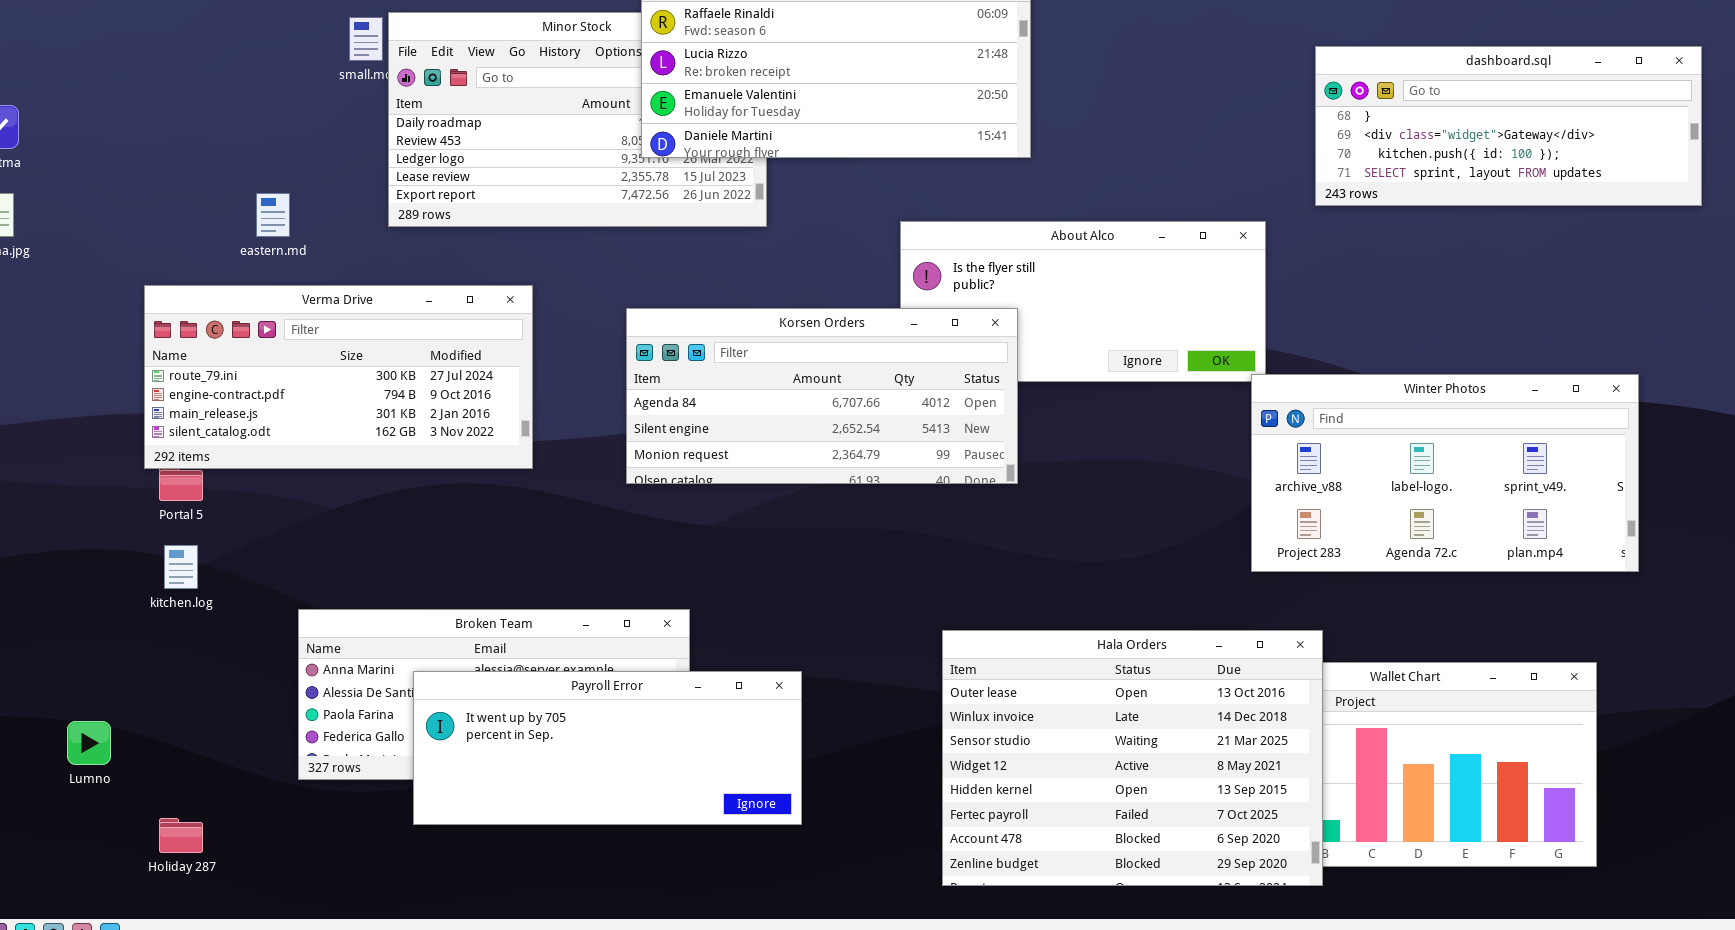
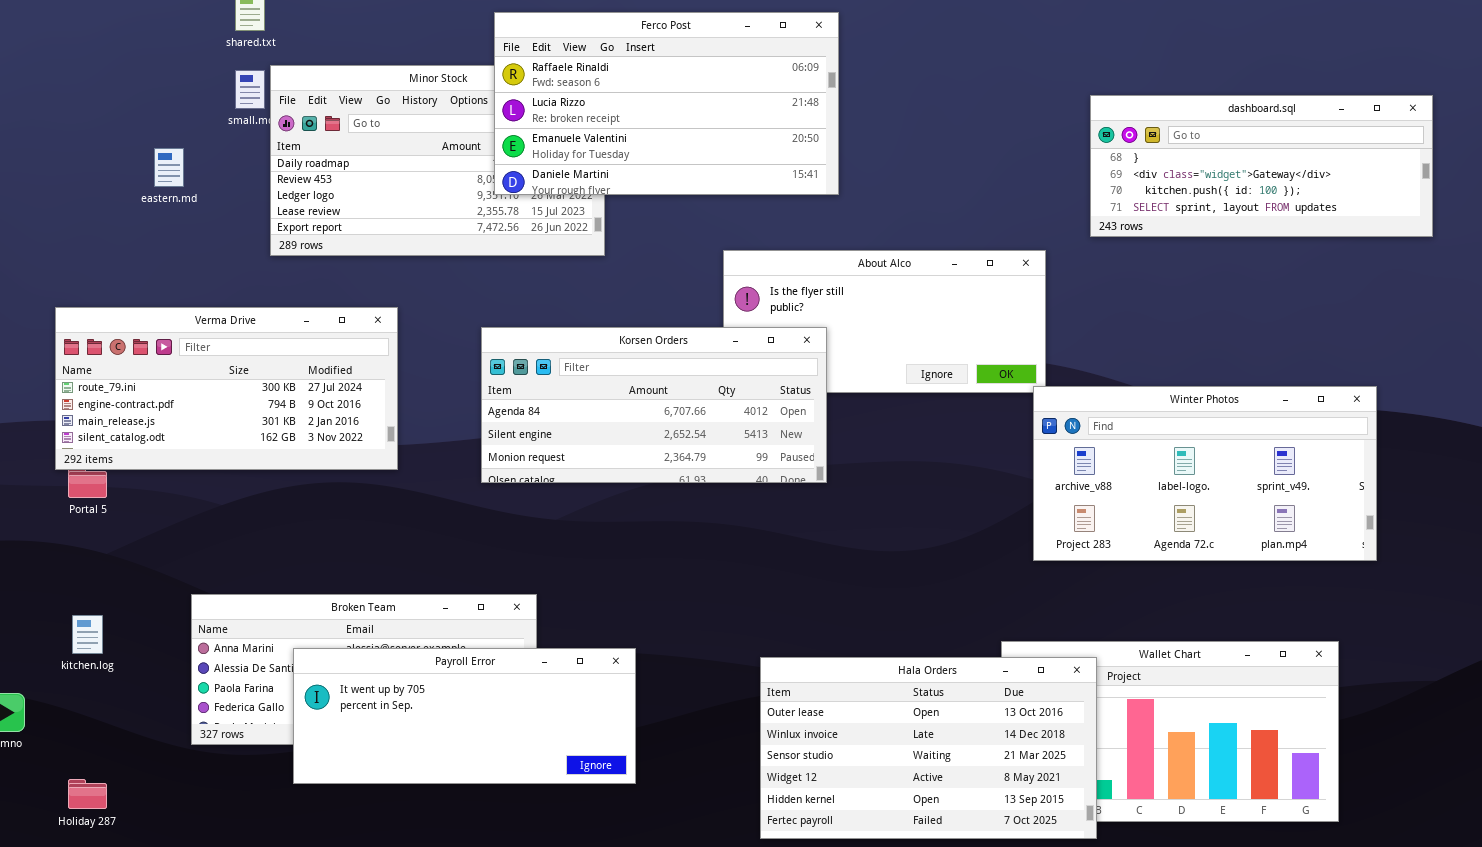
eastern.md: [256,193,290,237] -> [154,148,184,187], moved
kitchen.log: [164,545,198,589] -> [72,615,103,654], moved
Hala Orders: [942,630,1323,886] -> [760,657,1097,839], resized

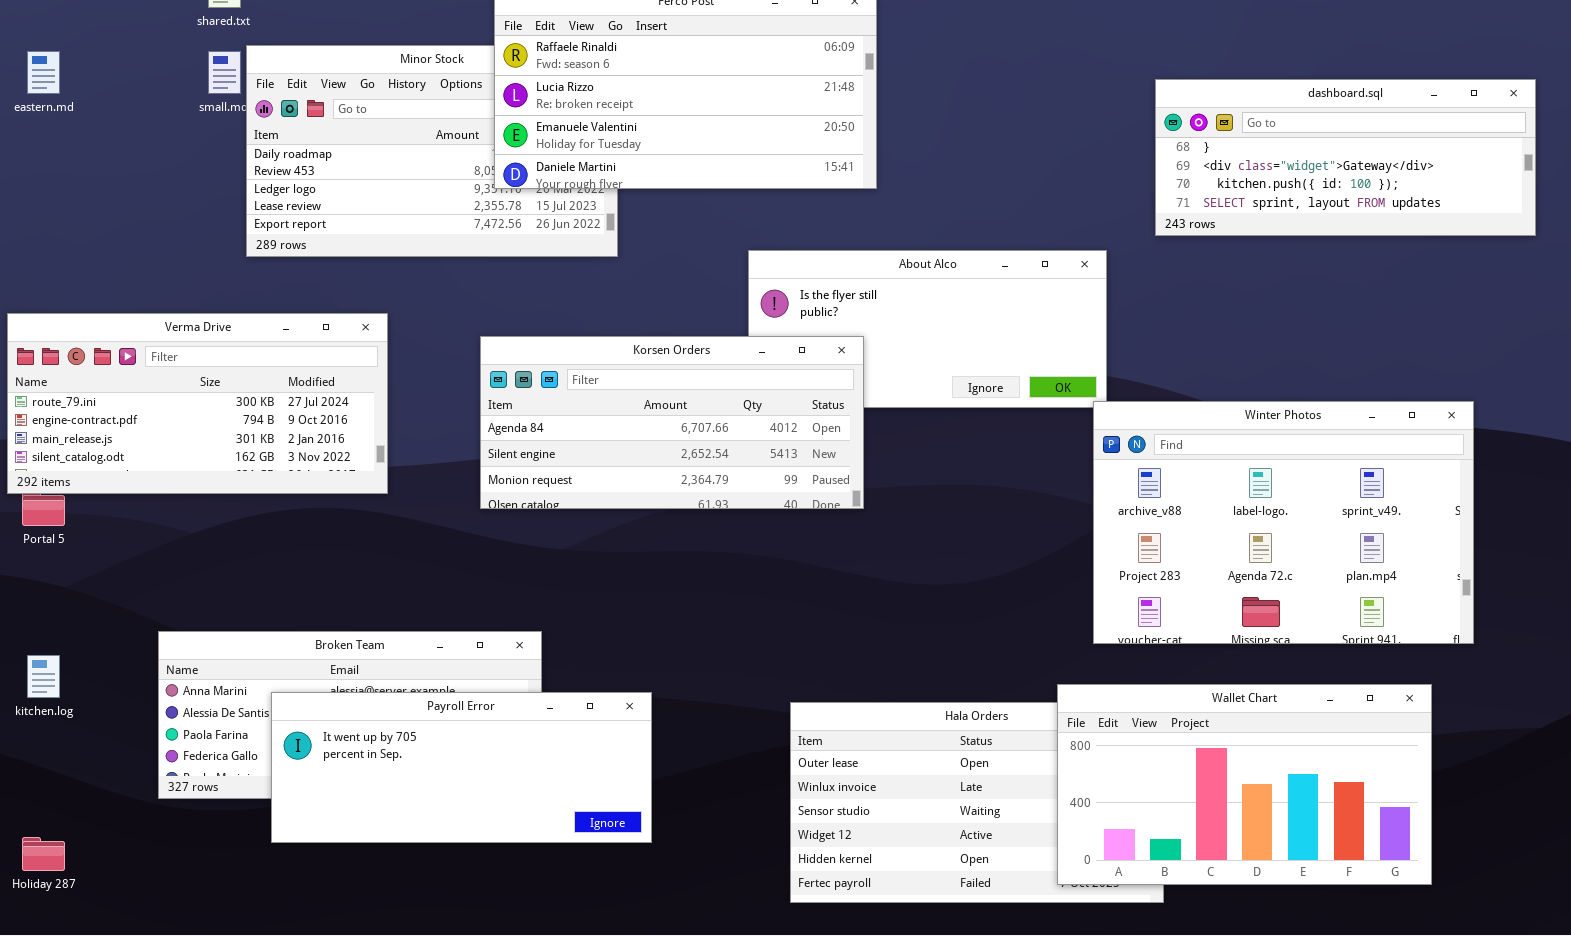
eastern.md: [154,148,184,187] -> [27,51,60,94], moved
Winter Photos: [1033,386,1377,561] -> [1093,401,1474,644], resized
Wallet Chart: [1001,641,1339,822] -> [1057,684,1432,885], raised

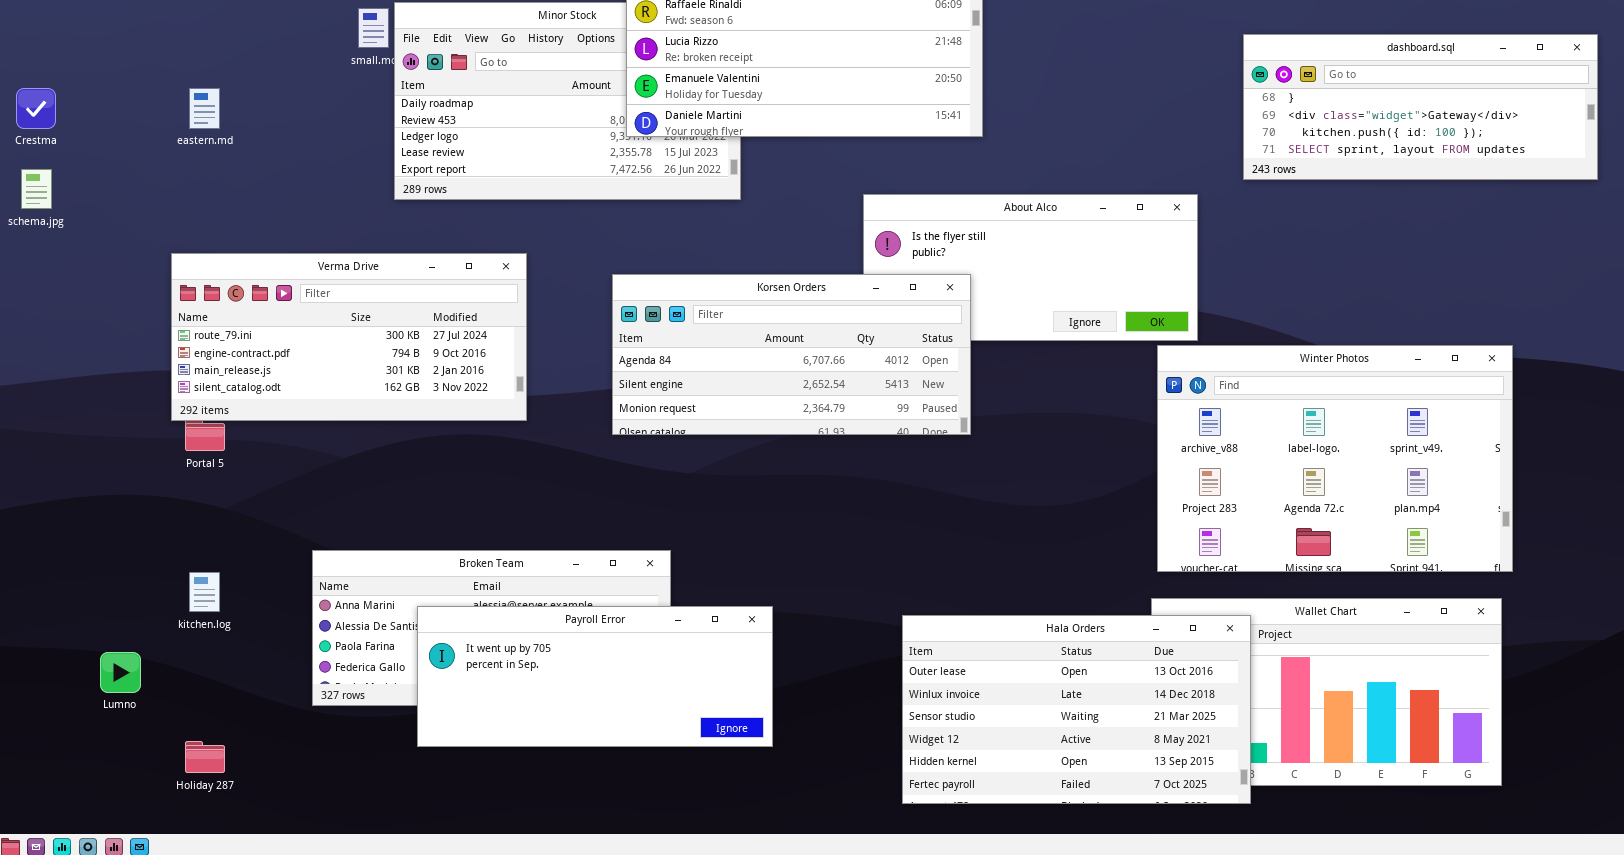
eastern.md: [27,51,60,94] -> [189,88,220,129], moved
Winter Photos: [1093,401,1474,644] -> [1157,345,1513,572], moved
Hala Orders: [790,702,1164,903] -> [902,615,1251,804], raised

